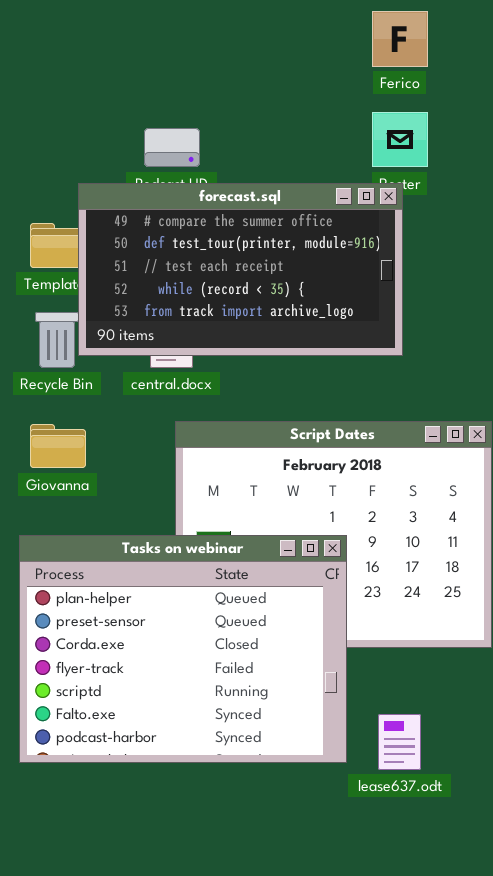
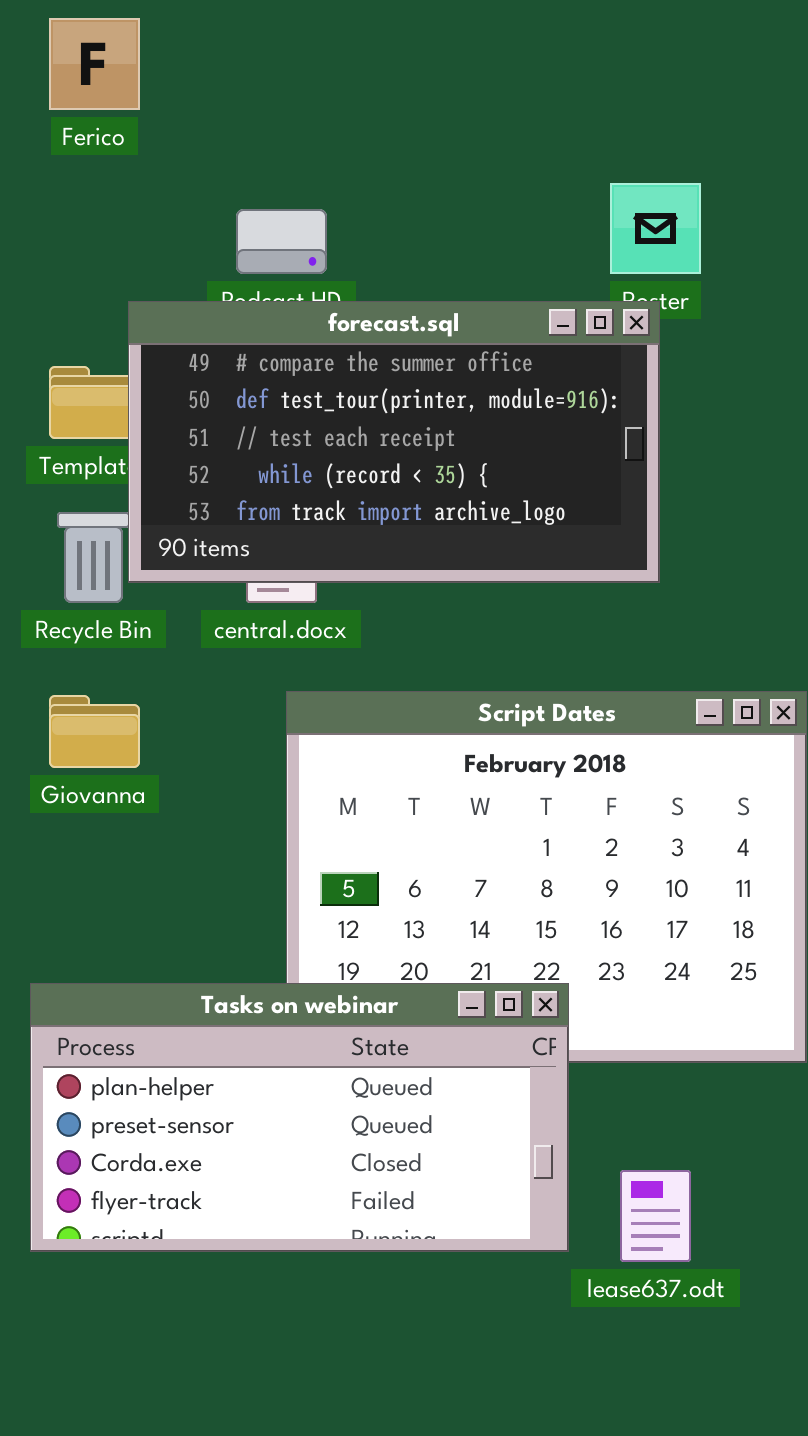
Ferico: [372,11,428,67] -> [49,18,140,110], moved
Tasks on webinar: [19,535,347,763] -> [30,983,569,1252], resized

